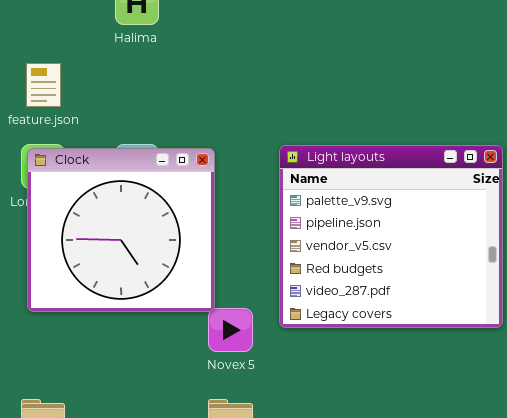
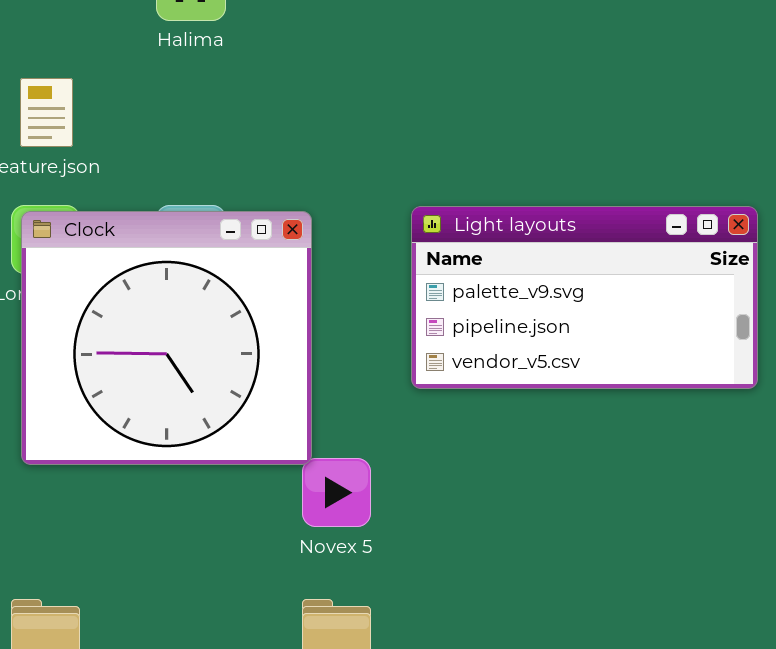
Light layouts: [279,145,503,328] -> [411,206,758,389], resized

